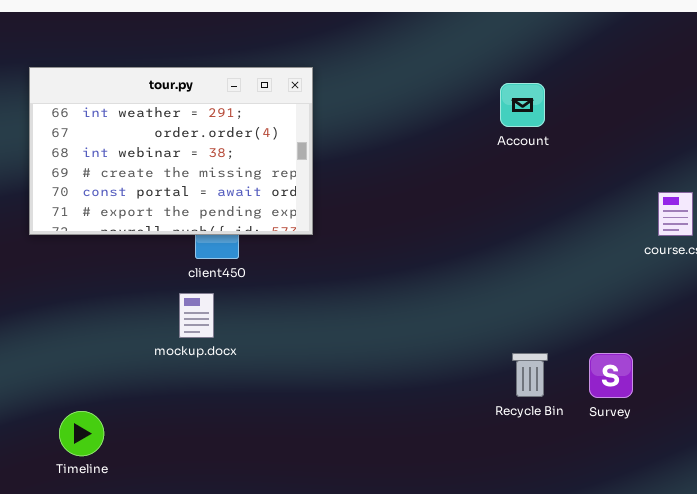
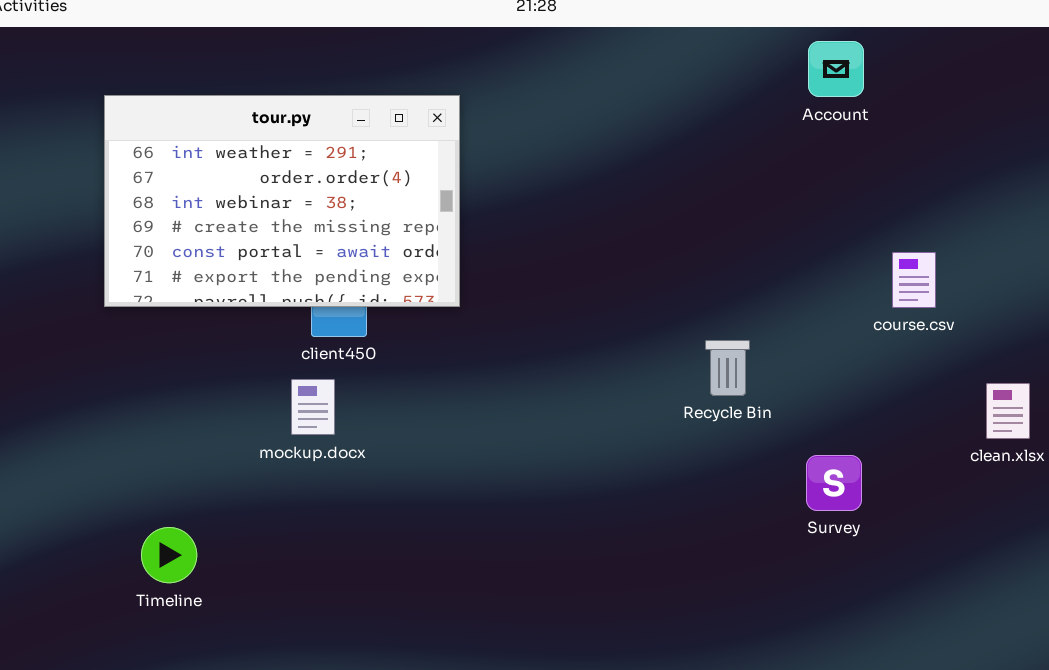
Account: [500,83,545,127] -> [808,41,864,97], moved
Recycle Bin: [512,353,548,397] -> [705,340,750,396], moved

